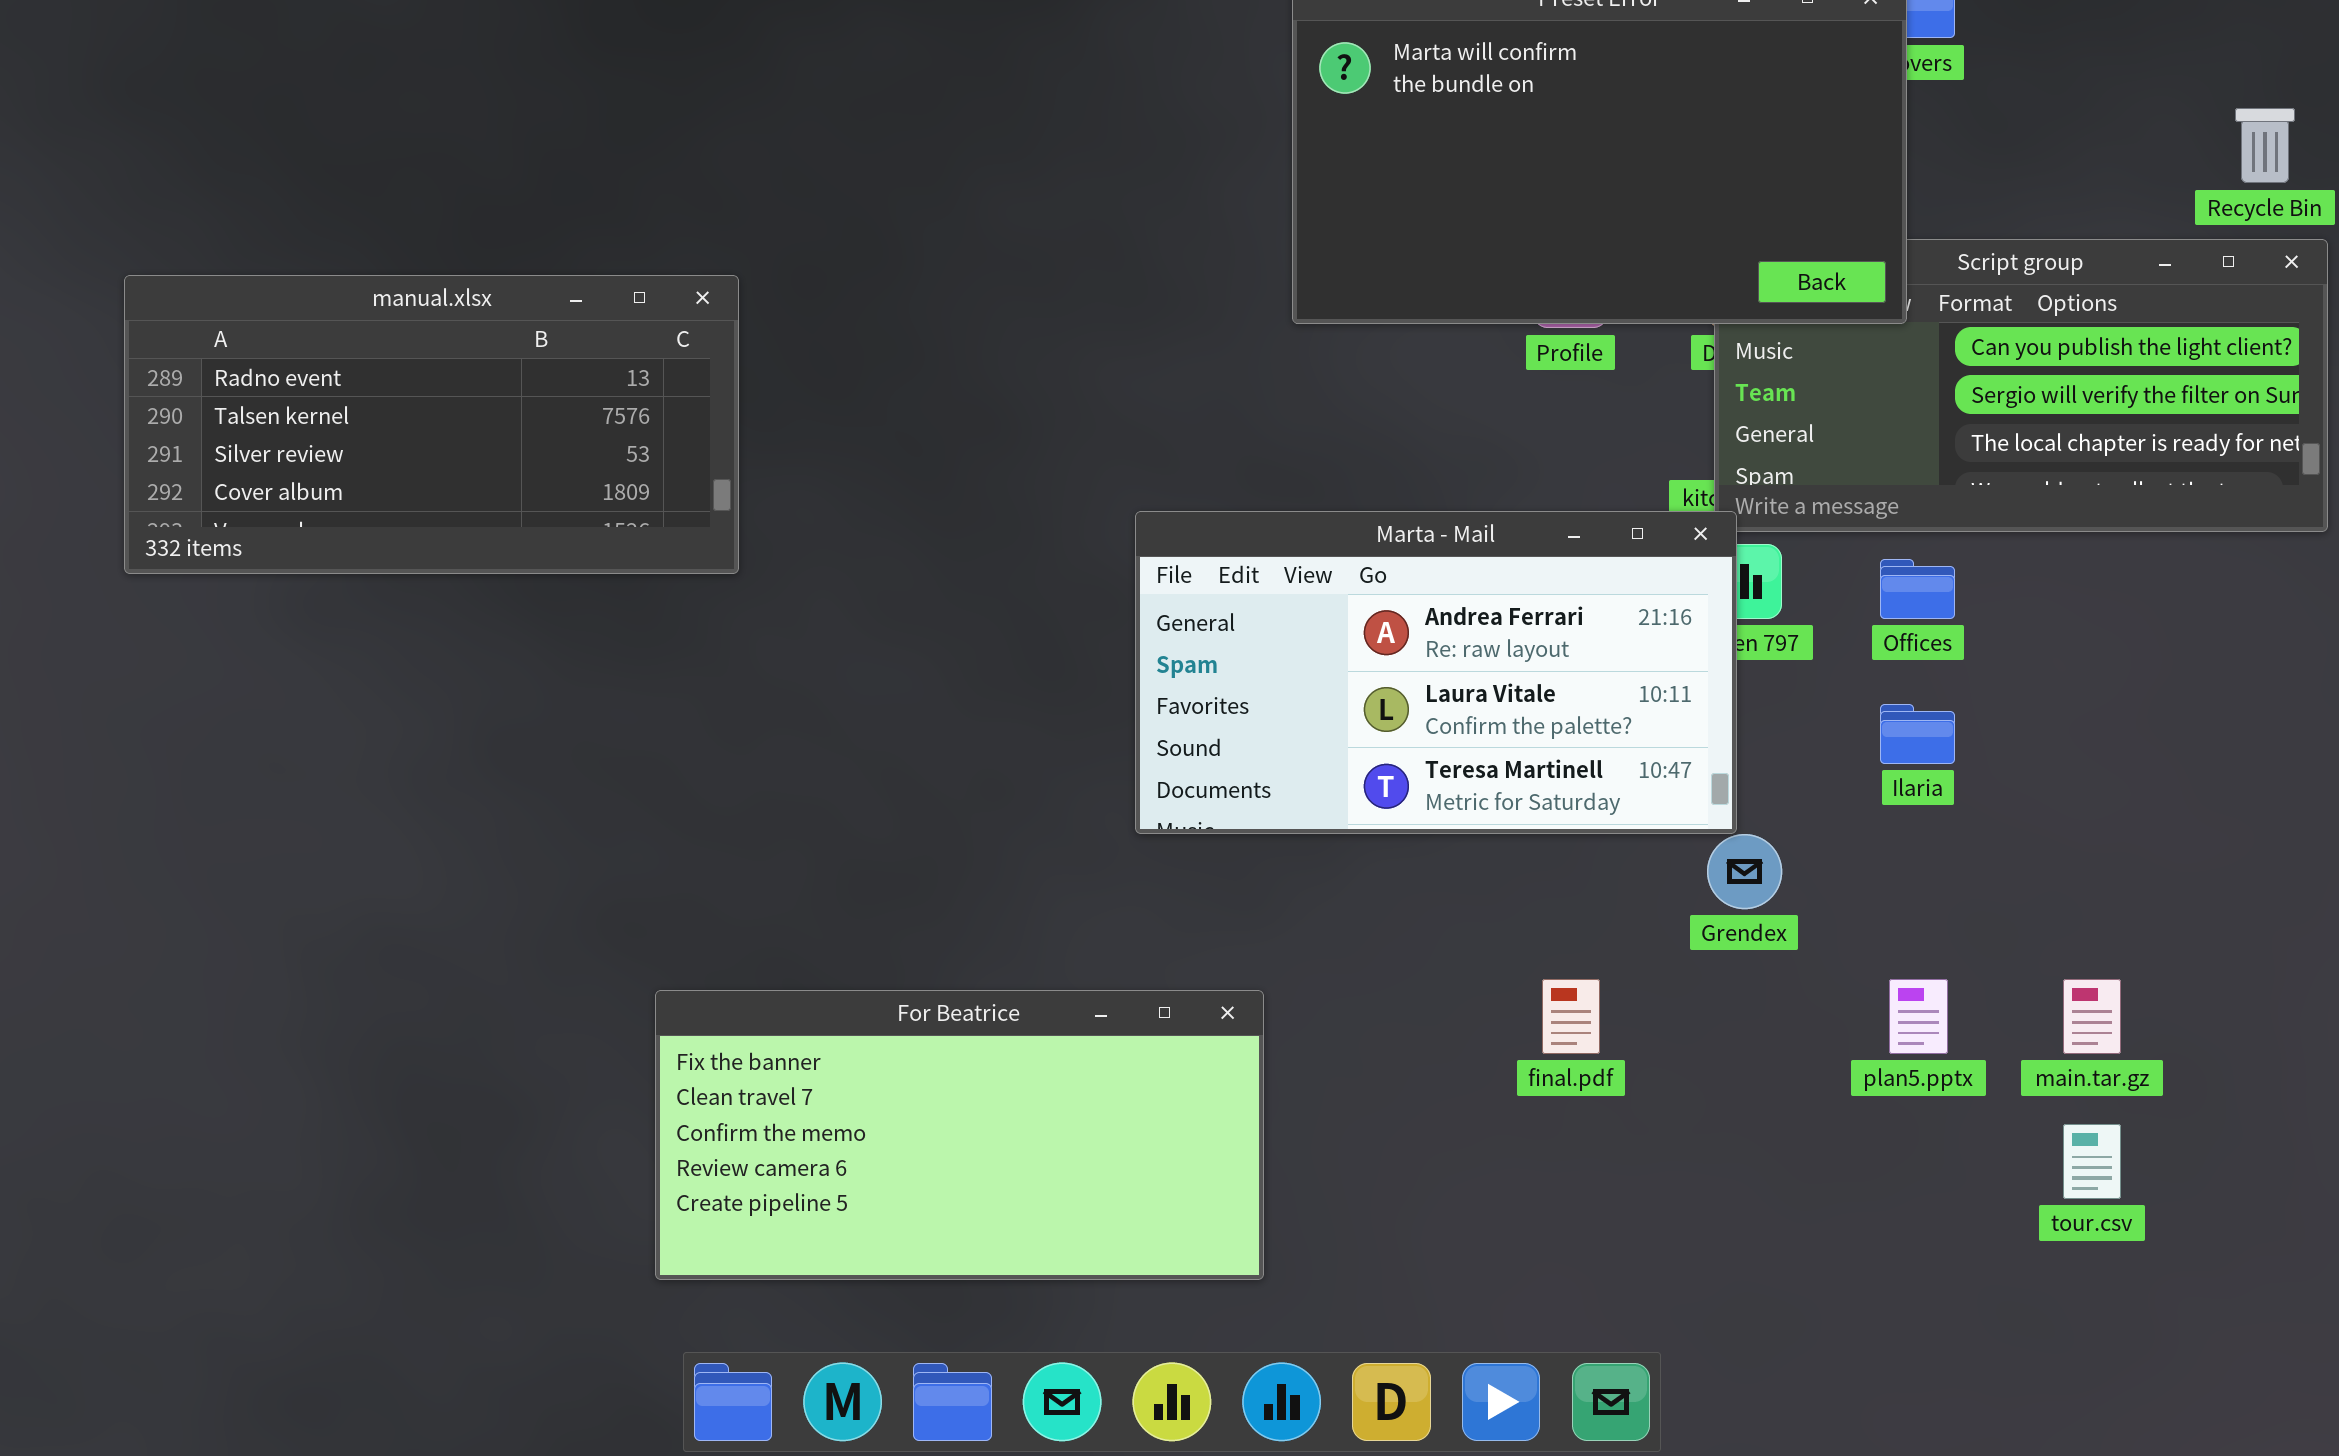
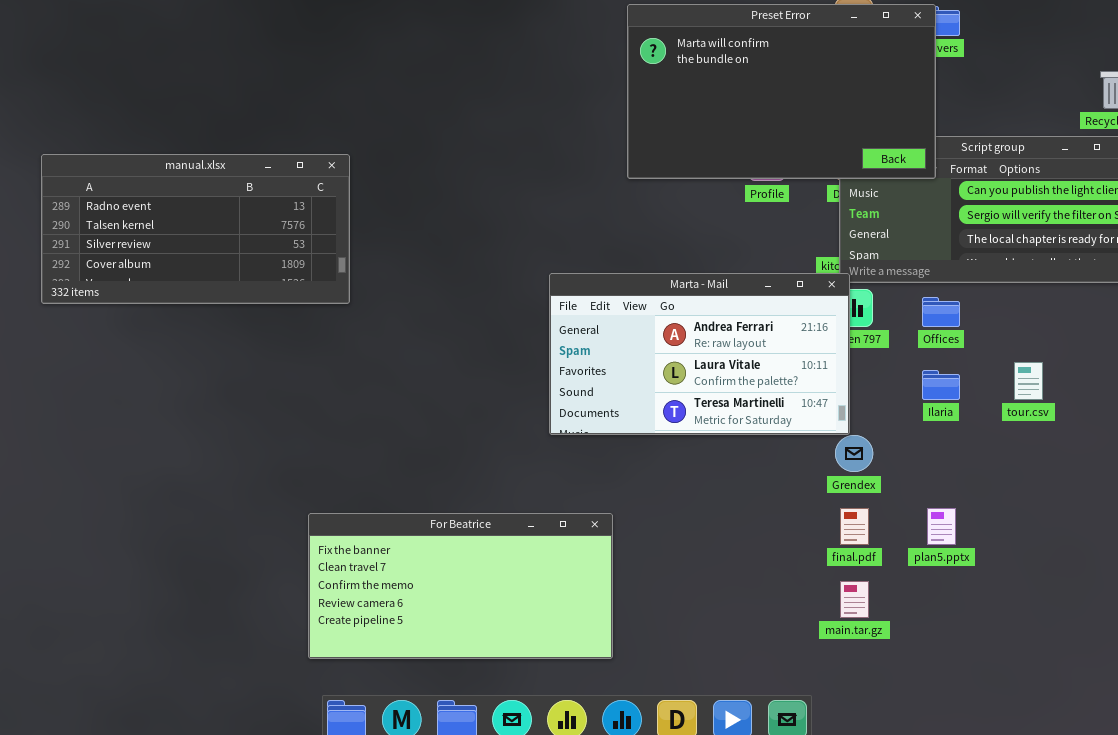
final.pdf: [1542,979,1600,1054] -> [840,508,869,545], moved
main.tar.gz: [2063,979,2121,1054] -> [840,581,869,618], moved
tour.csv: [2063,1124,2121,1199] -> [1014,362,1043,400], moved

